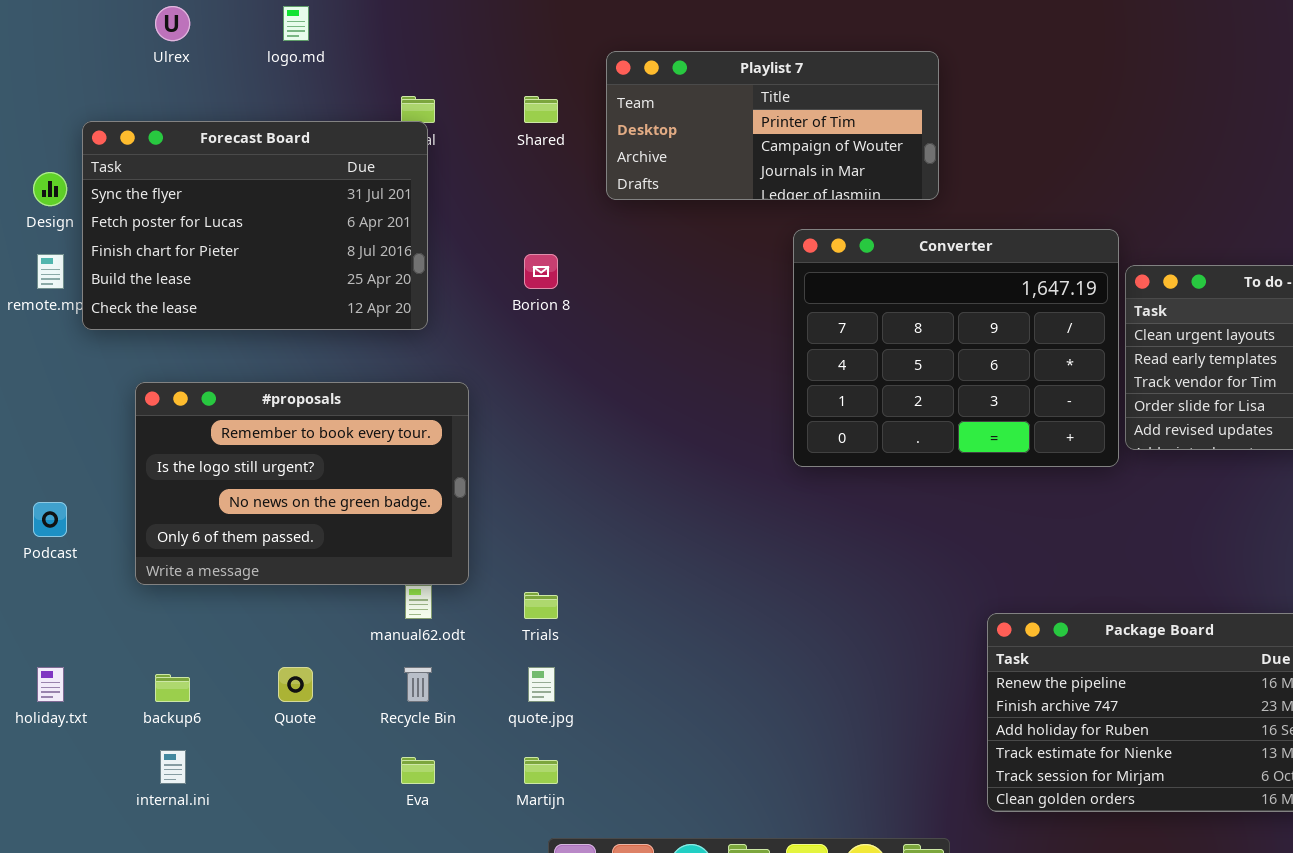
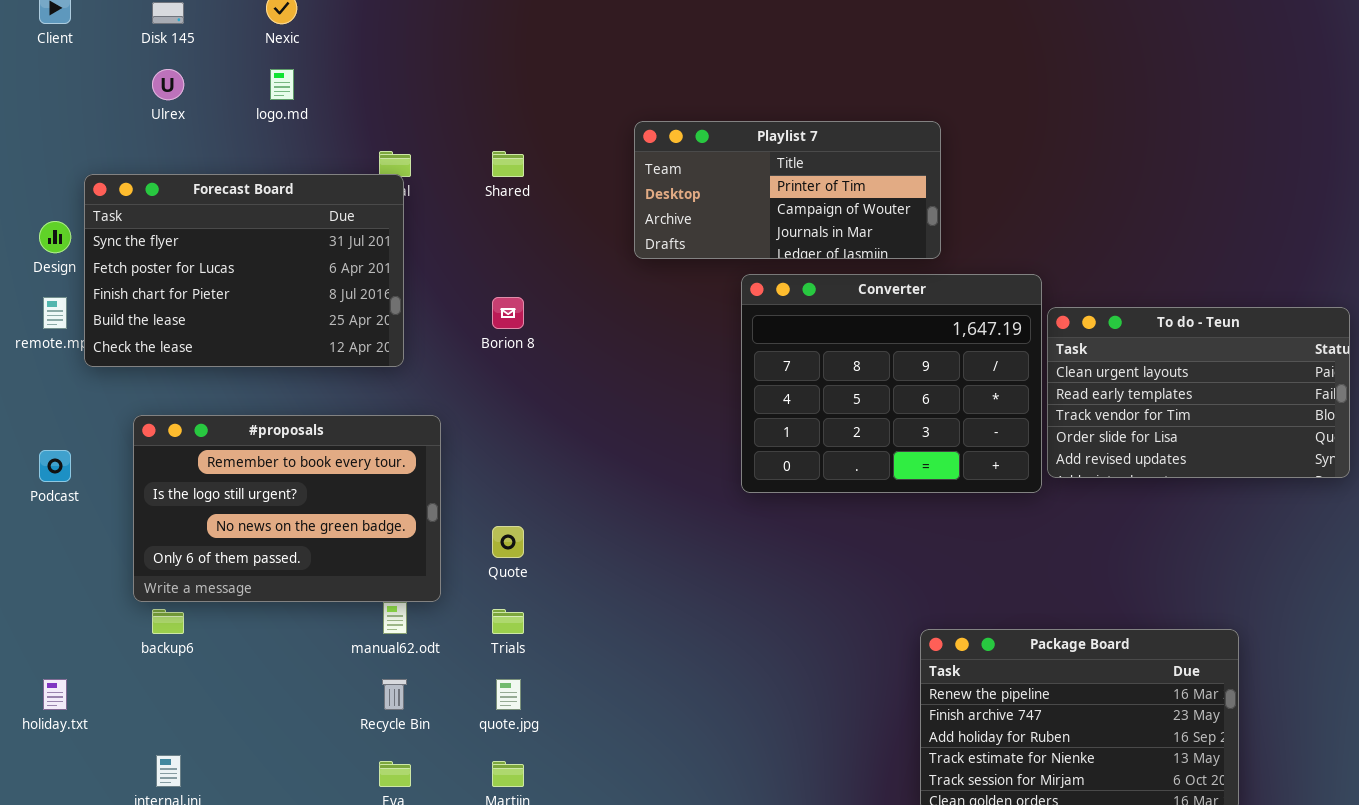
Playlist 7: [606,51,939,200] -> [634,121,941,259], moved
Podcast: [33,502,67,537] -> [39,450,71,482], moved
Quote: [278,667,313,702] -> [492,526,524,558], moved
backup6: [155,674,190,702] -> [152,609,184,634], moved

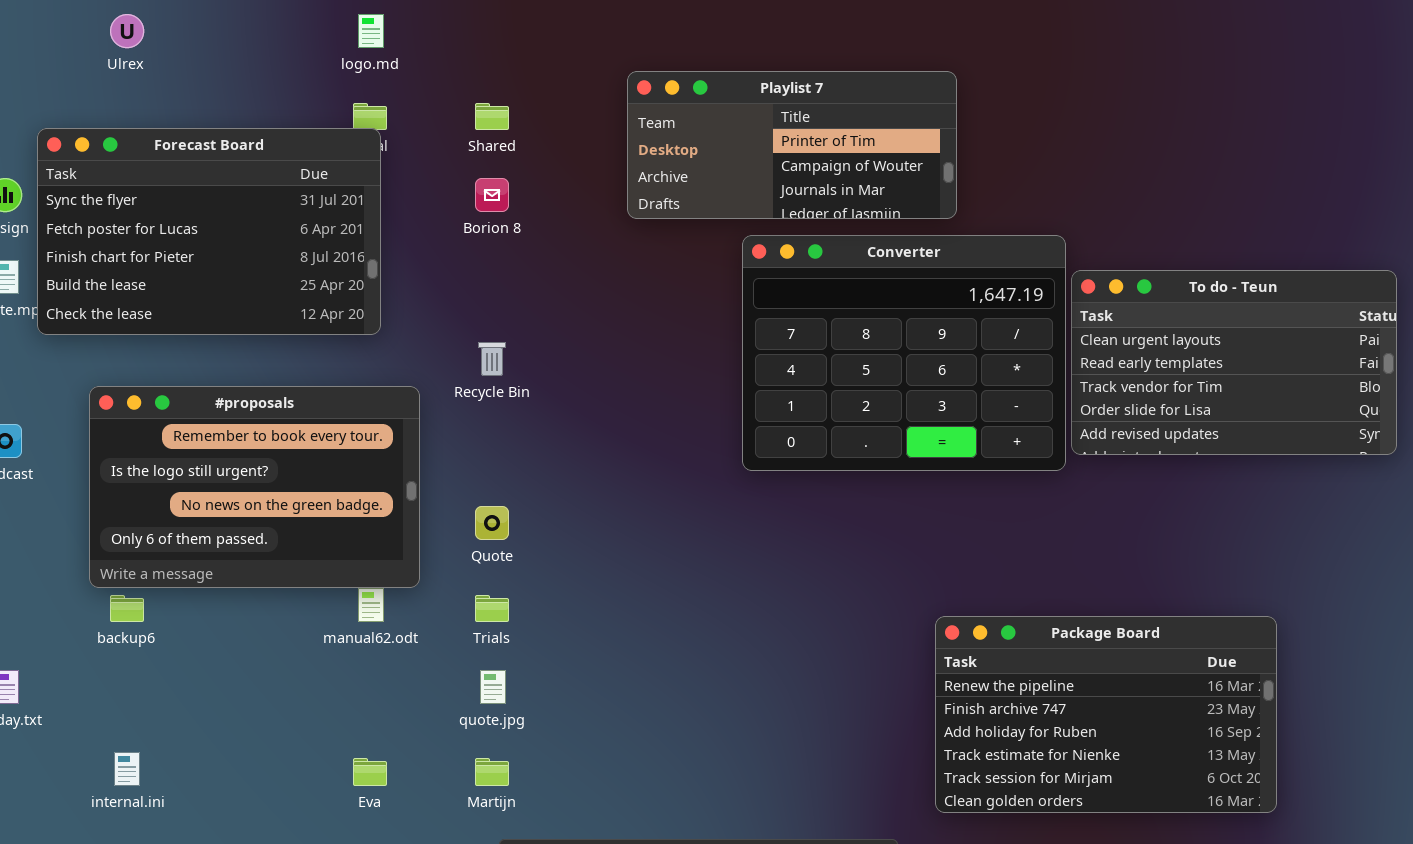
logo.md: [270,69,294,100] -> [358,14,384,48], moved
Borion 8: [492,297,524,329] -> [475,178,509,212], moved
Recycle Bin: [382,679,407,710] -> [478,342,506,376], moved

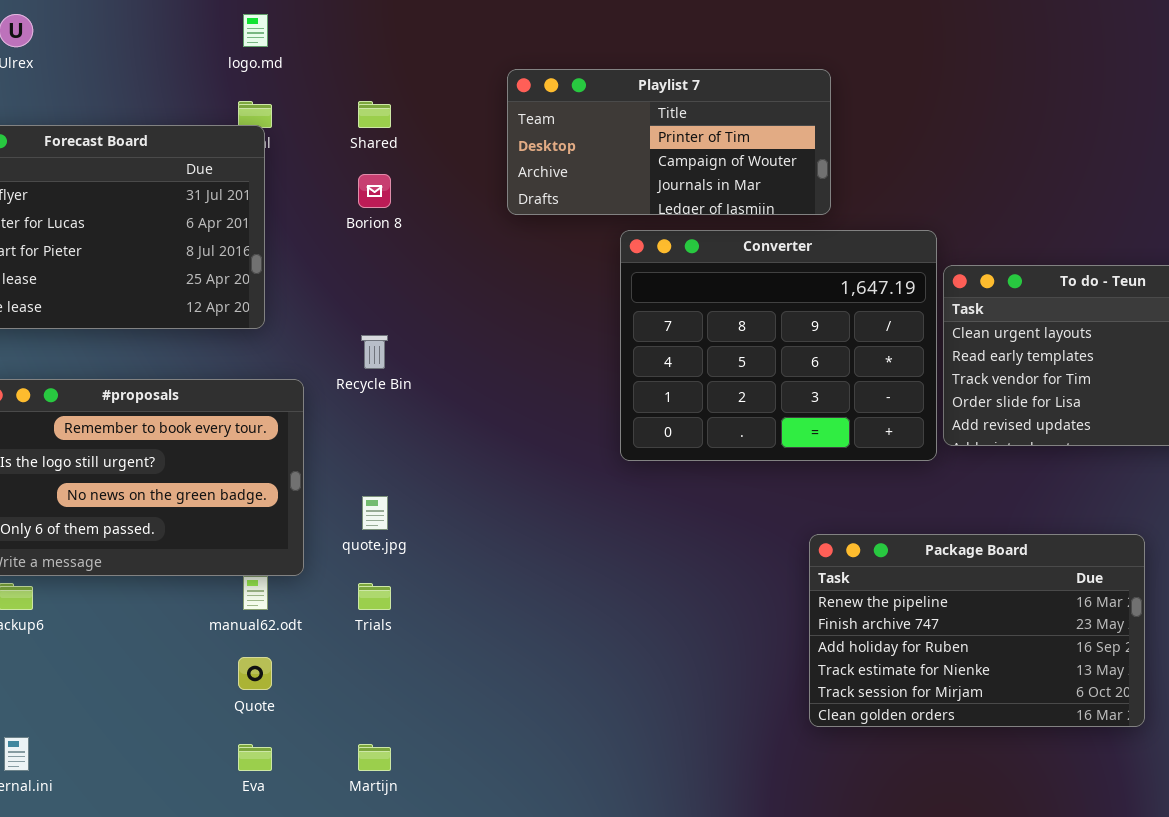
Quote: [475,506,509,540] -> [238,657,272,690], moved
Package Board: [935,616,1277,813] -> [809,534,1145,727], moved
quote.jpg: [480,670,506,704] -> [362,496,388,530], moved

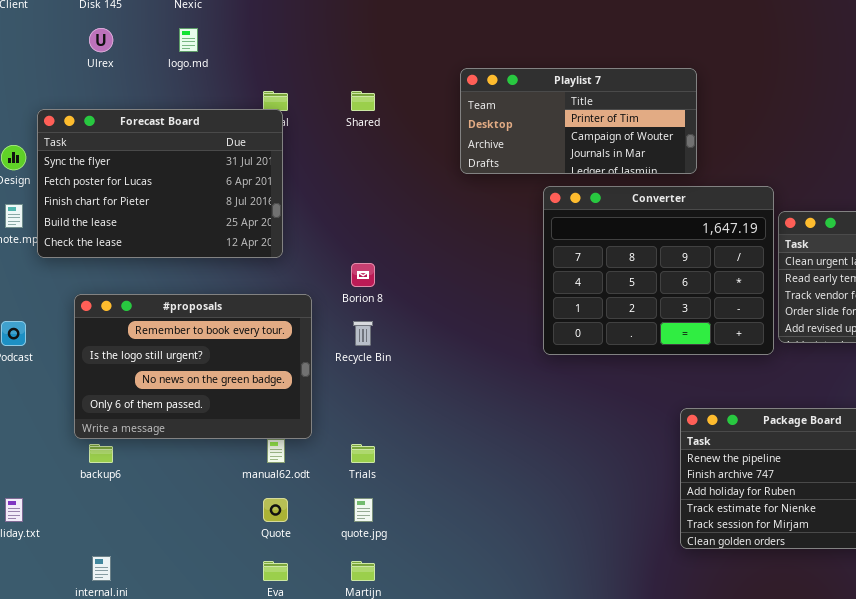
logo.md: [243,14,268,47] -> [179,28,198,52], moved
Borion 8: [358,174,391,208] -> [351,263,375,287], moved
Recycle Bin: [361,335,388,369] -> [353,321,373,346], moved
quote.jpg: [362,496,388,530] -> [354,498,373,522], moved

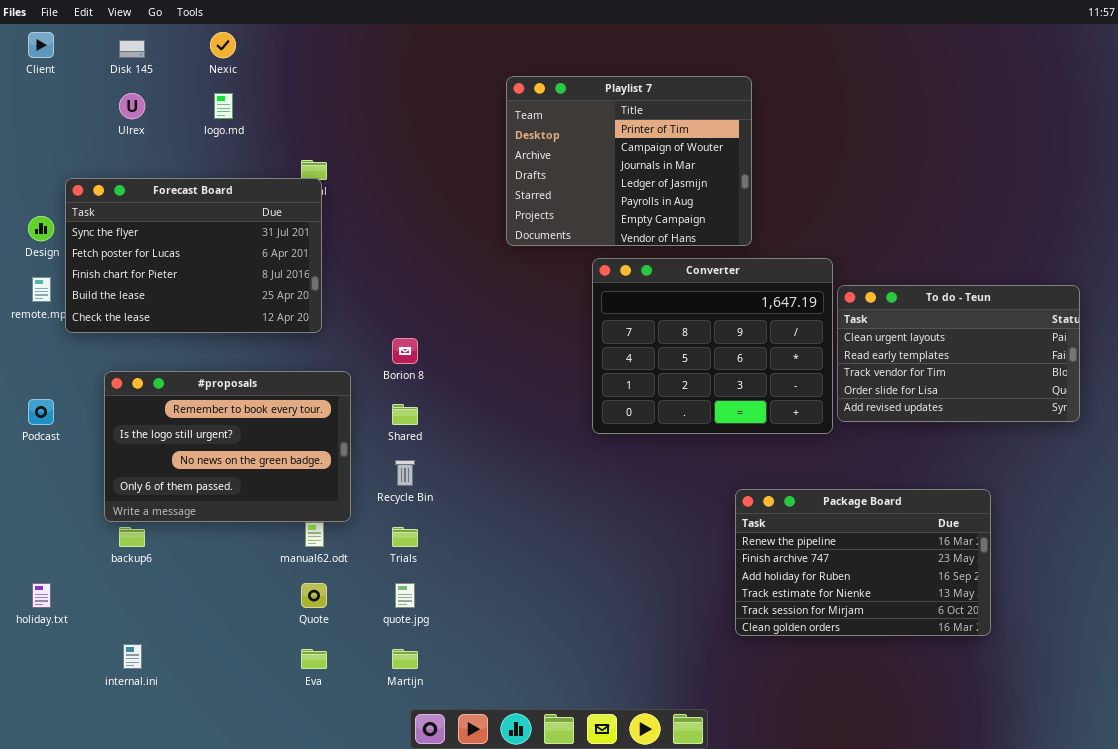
Playlist 7: [460,68,697,174] -> [506,76,752,246], resized
Shared: [351,91,375,111] -> [392,404,418,425], moved
Recycle Bin: [353,321,373,346] -> [395,460,415,486], moved

